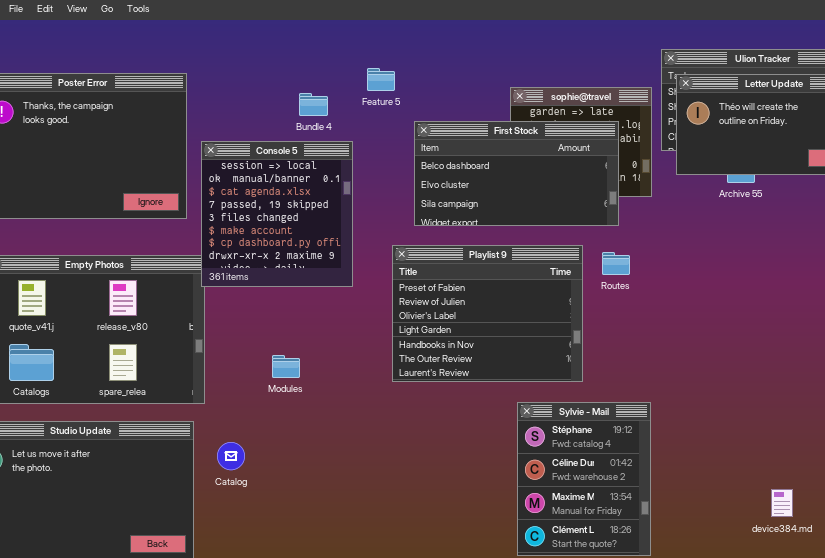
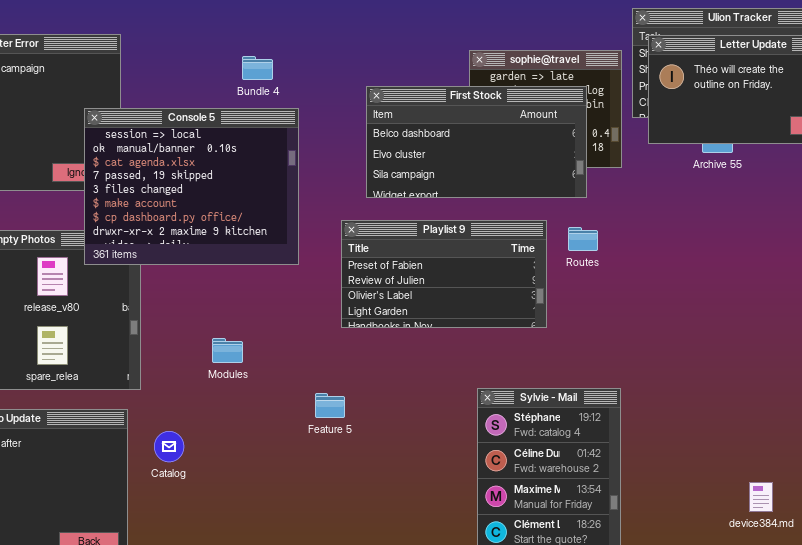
Feature 5: [367,68,395,91] -> [315,393,345,418], moved
Console 5: [201,141,353,287] -> [84,108,299,265], resized
Playlist 9: [392,245,583,382] -> [341,220,547,328], resized

